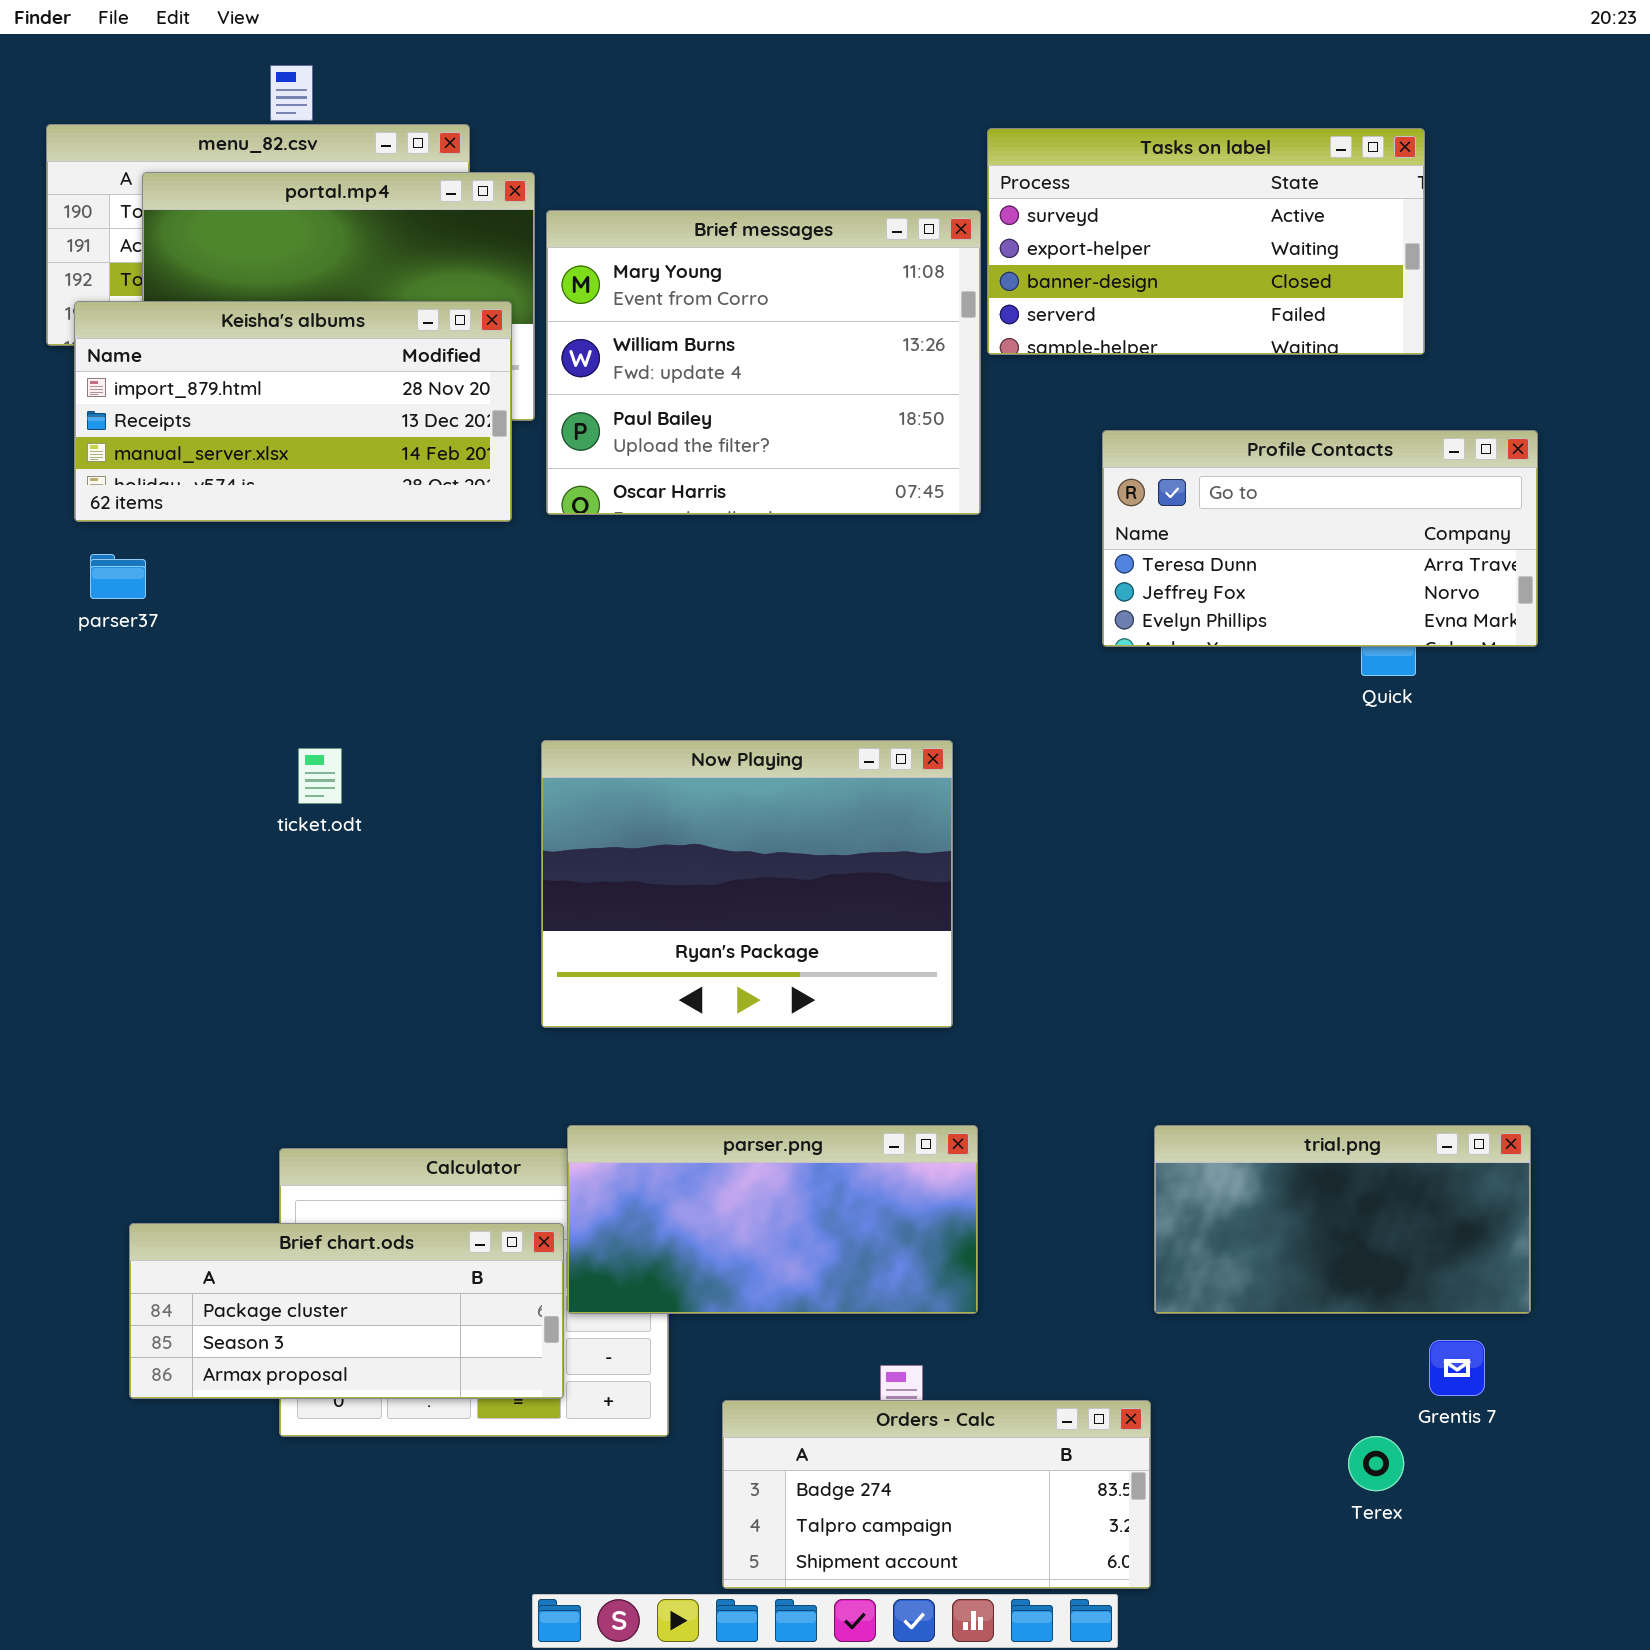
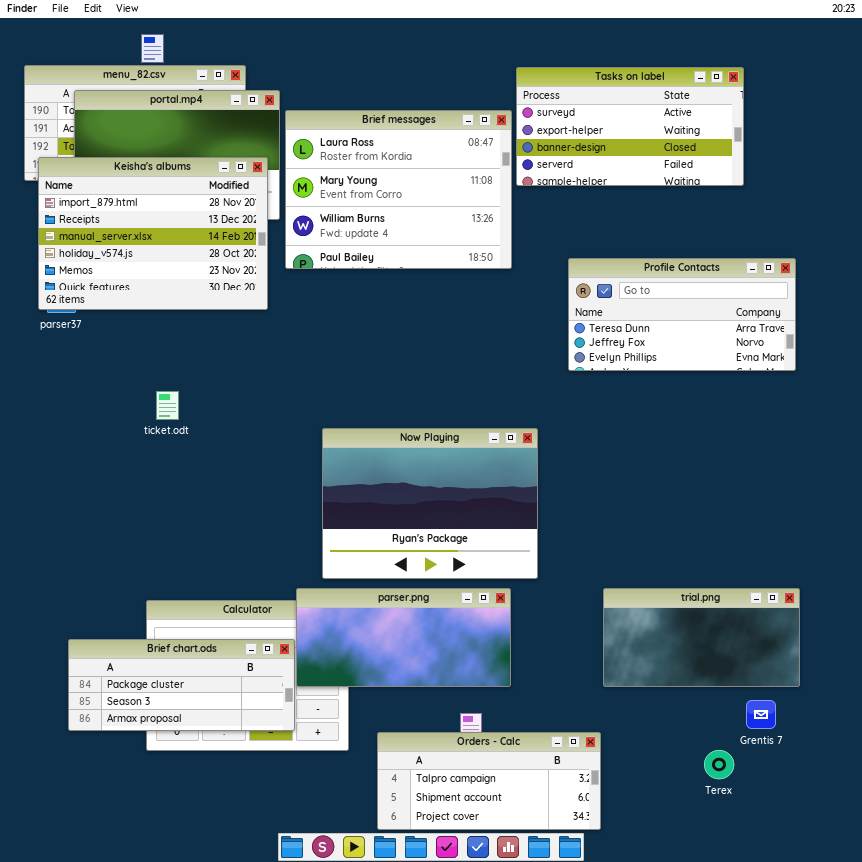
Brief messages: [546,210,981,515] -> [285,110,512,269], scrolled up 1 row
Keisha's albums: [74,301,512,522] -> [38,157,268,310], resized
Profile Contacts: [1102,430,1538,647] -> [568,258,796,371], moved
Now Playing: [541,740,953,1028] -> [322,428,538,579], moved
Orders - Calc: [722,1400,1151,1589] -> [377,732,601,830], scrolled down 1 row

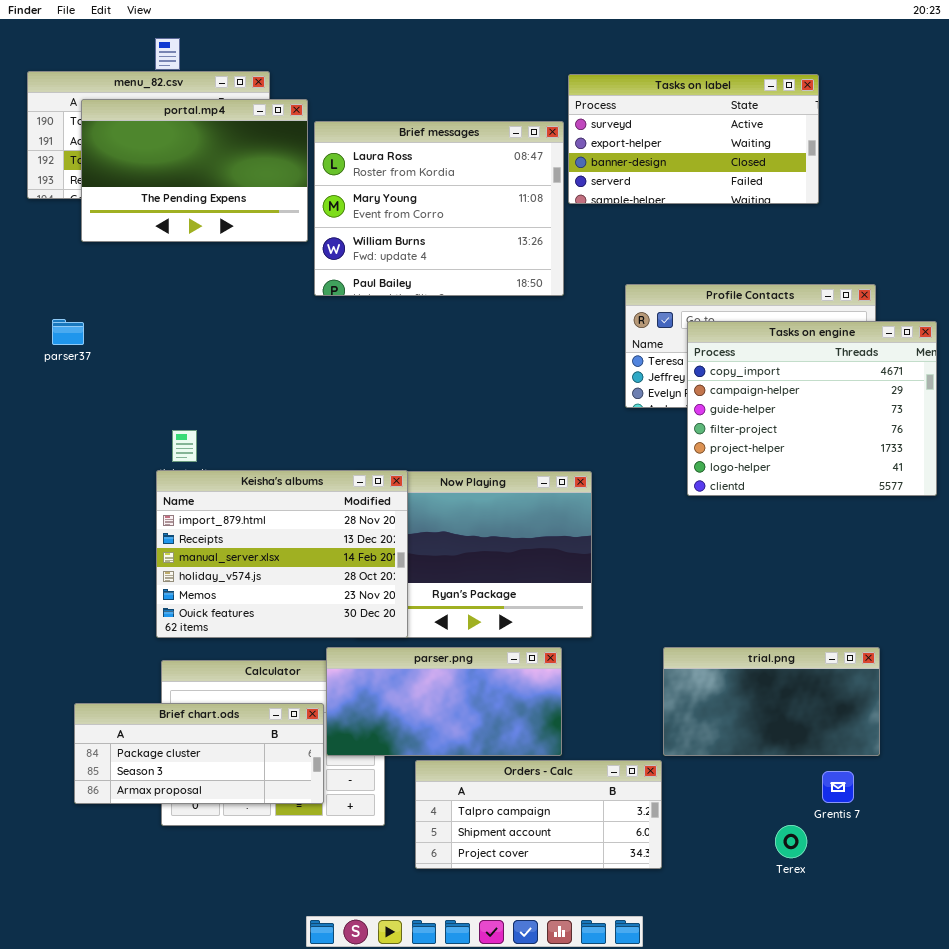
Keisha's albums: [38,157,268,310] -> [156,470,408,638], moved
Tasks on engine: none -> [687,321,937,496], opened
Orders - Calc: [377,732,601,830] -> [415,760,662,869], moved

